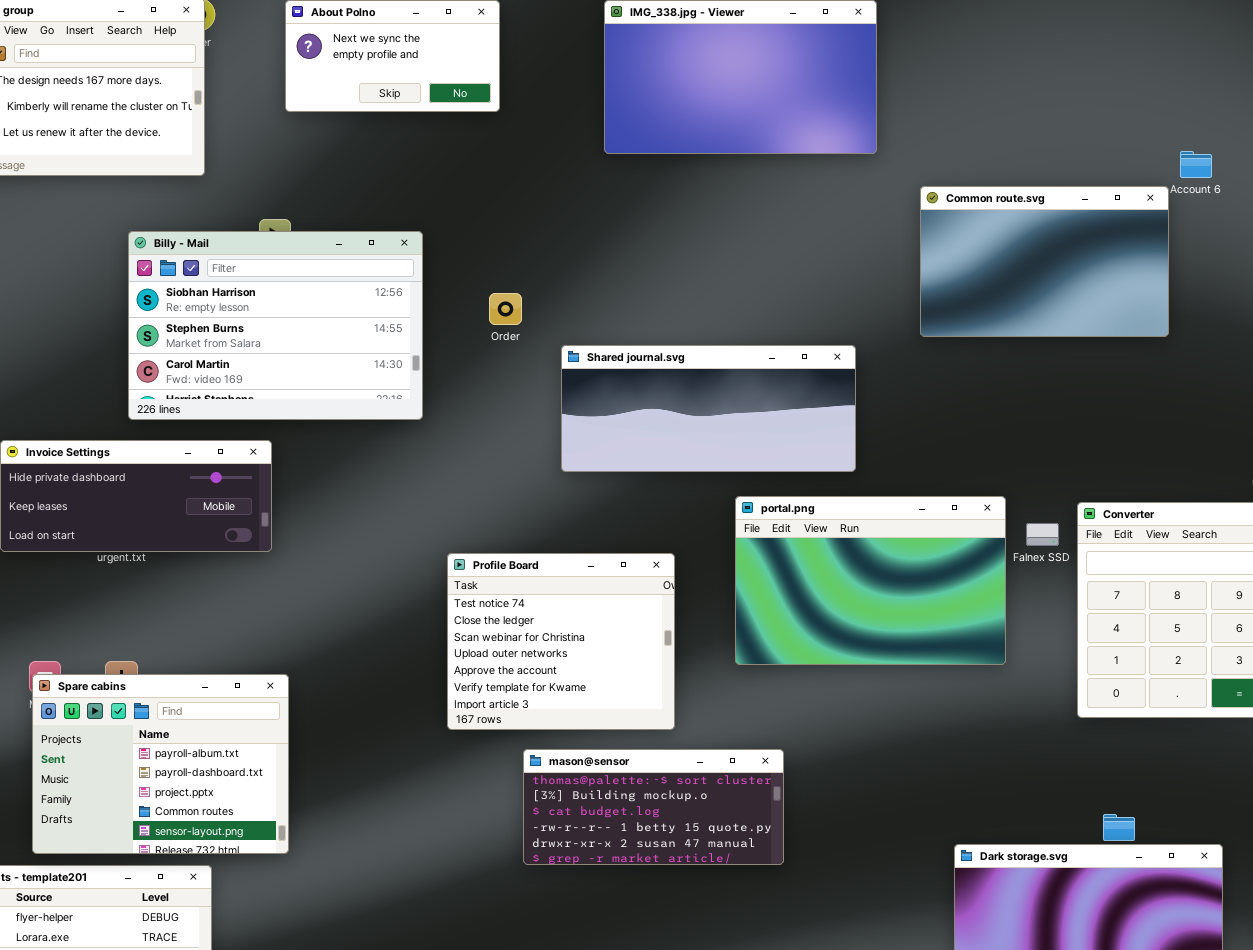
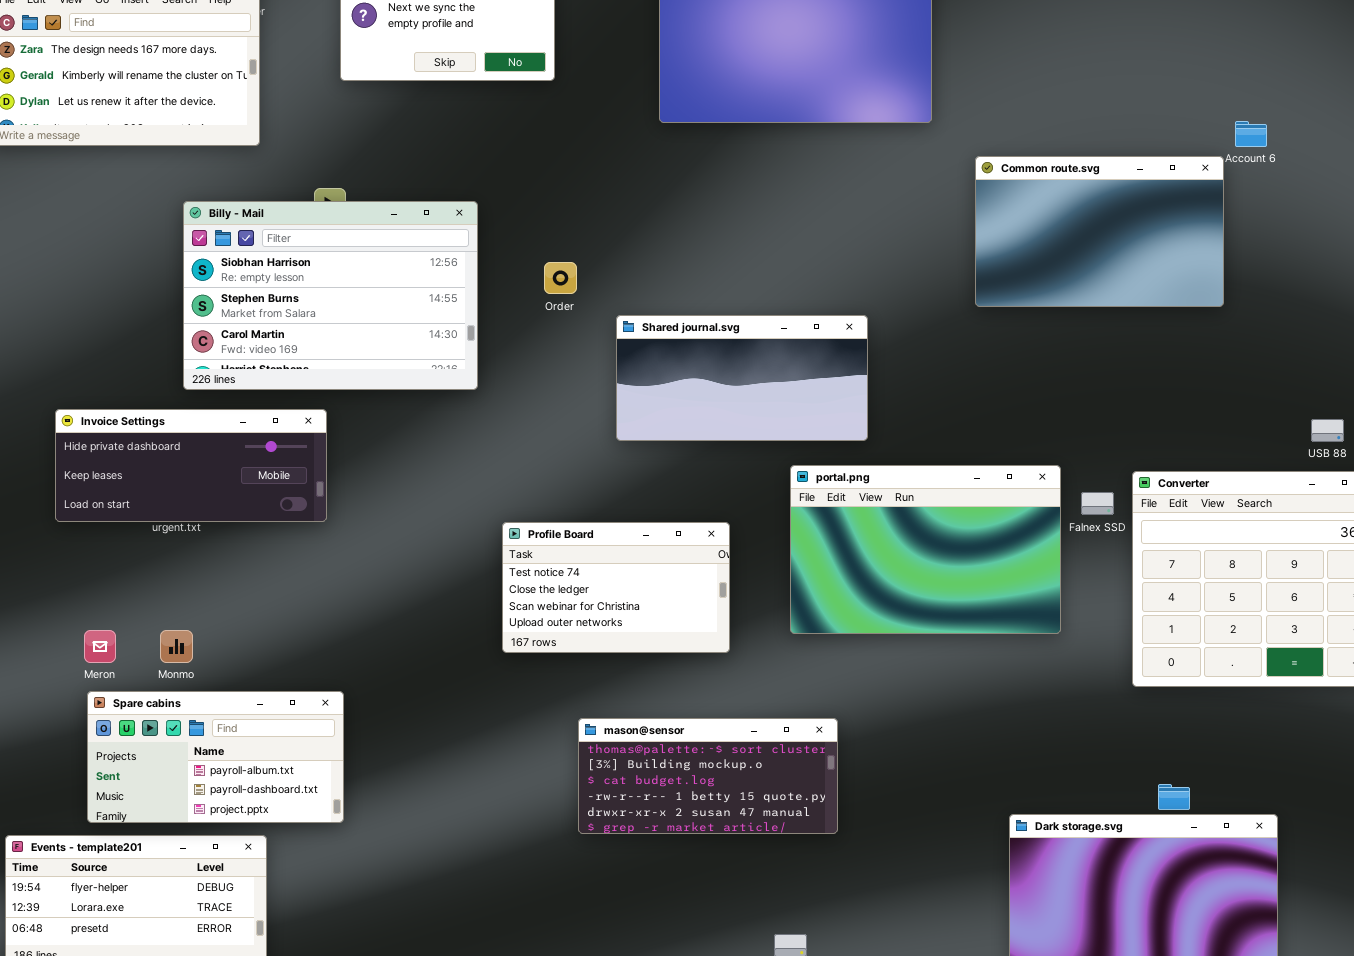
Shared journal.svg: [561,345,856,472] -> [616,315,868,441], resized
Profile Board: [447,553,675,730] -> [502,522,730,653], resized
Spare cabins: [32,674,289,854] -> [87,691,344,823], resized

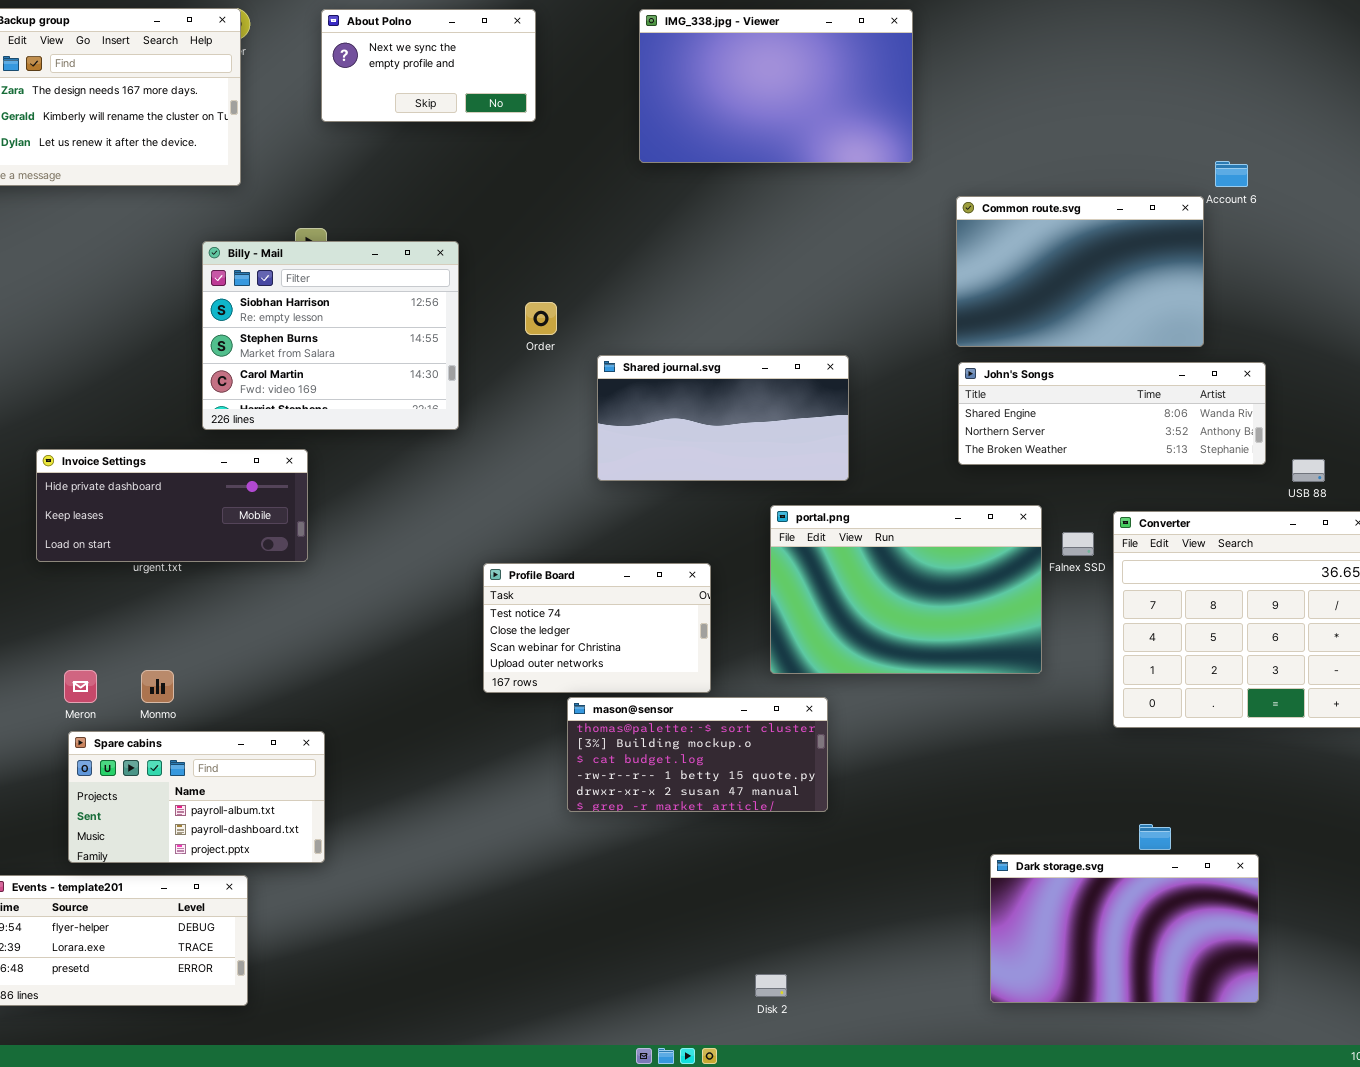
Billy - Mail: [183,201,478,390] -> [202,241,459,430], resized
John's Songs: none -> [958,362,1266,465], opened
mason@sensor: [578,718,838,834] -> [567,697,828,812], moved

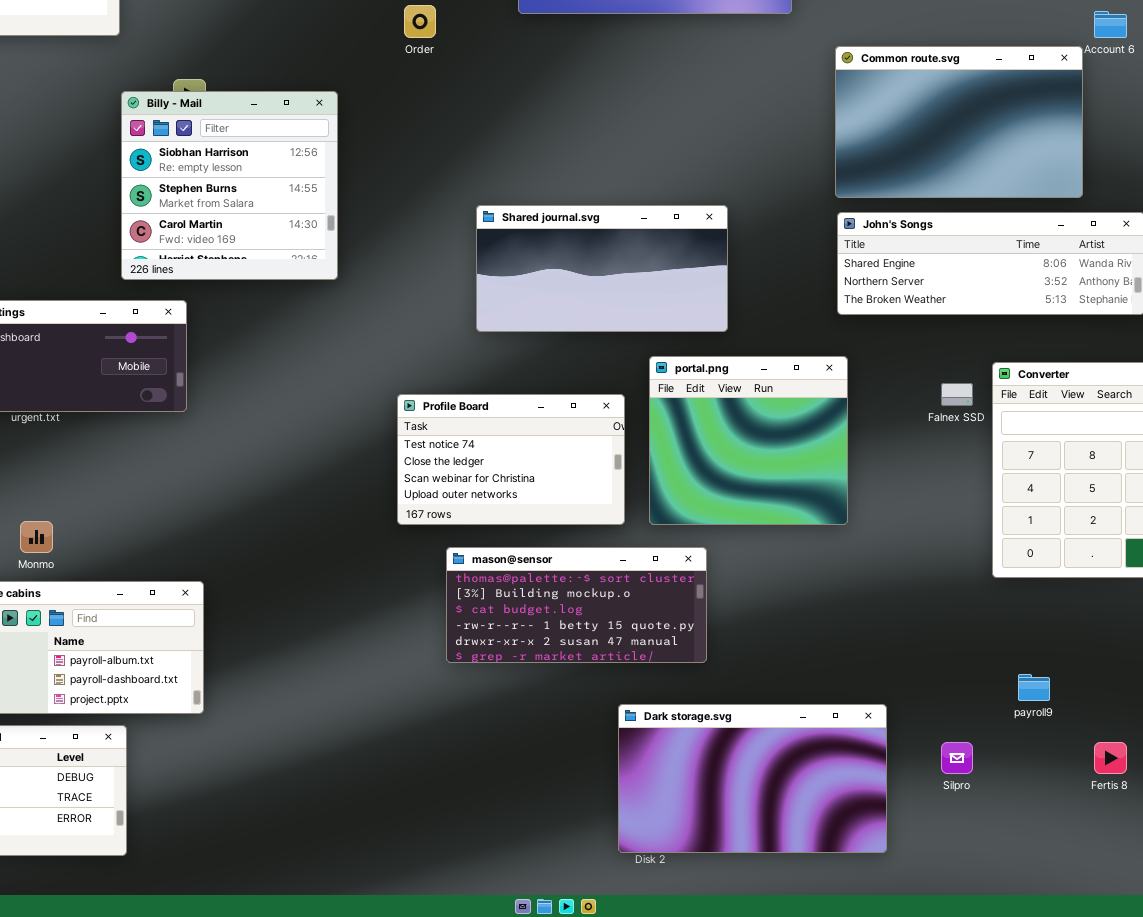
Billy - Mail: [202,241,459,430] -> [121,91,338,280], resized
Order: [525,302,557,335] -> [404,5,436,38], moved
portal.png: [770,505,1042,674] -> [649,356,848,525], resized
Profile Board: [483,563,711,693] -> [397,394,625,525], moved
Dark storage.svg: [990,854,1259,1003] -> [618,704,887,853], moved

